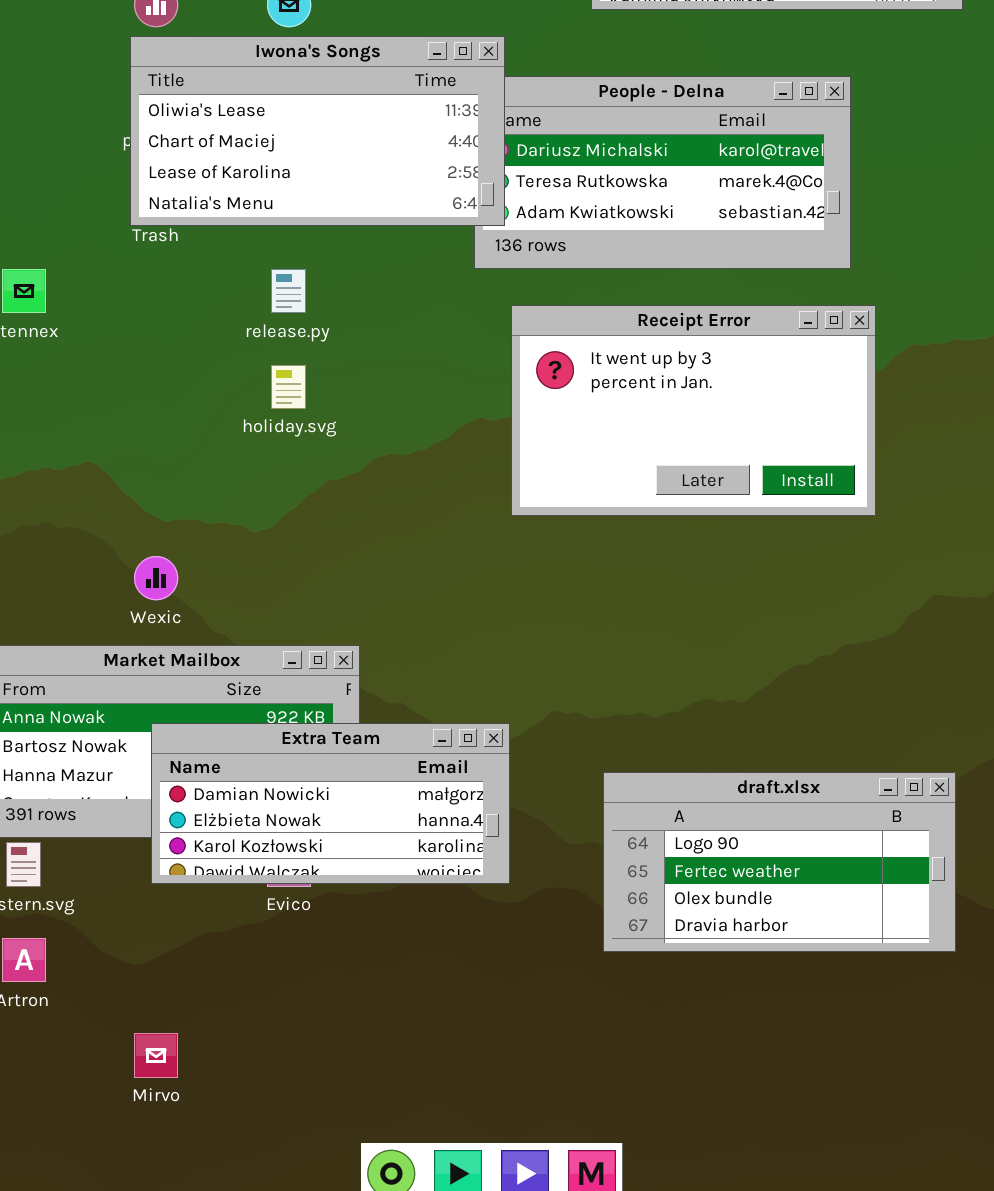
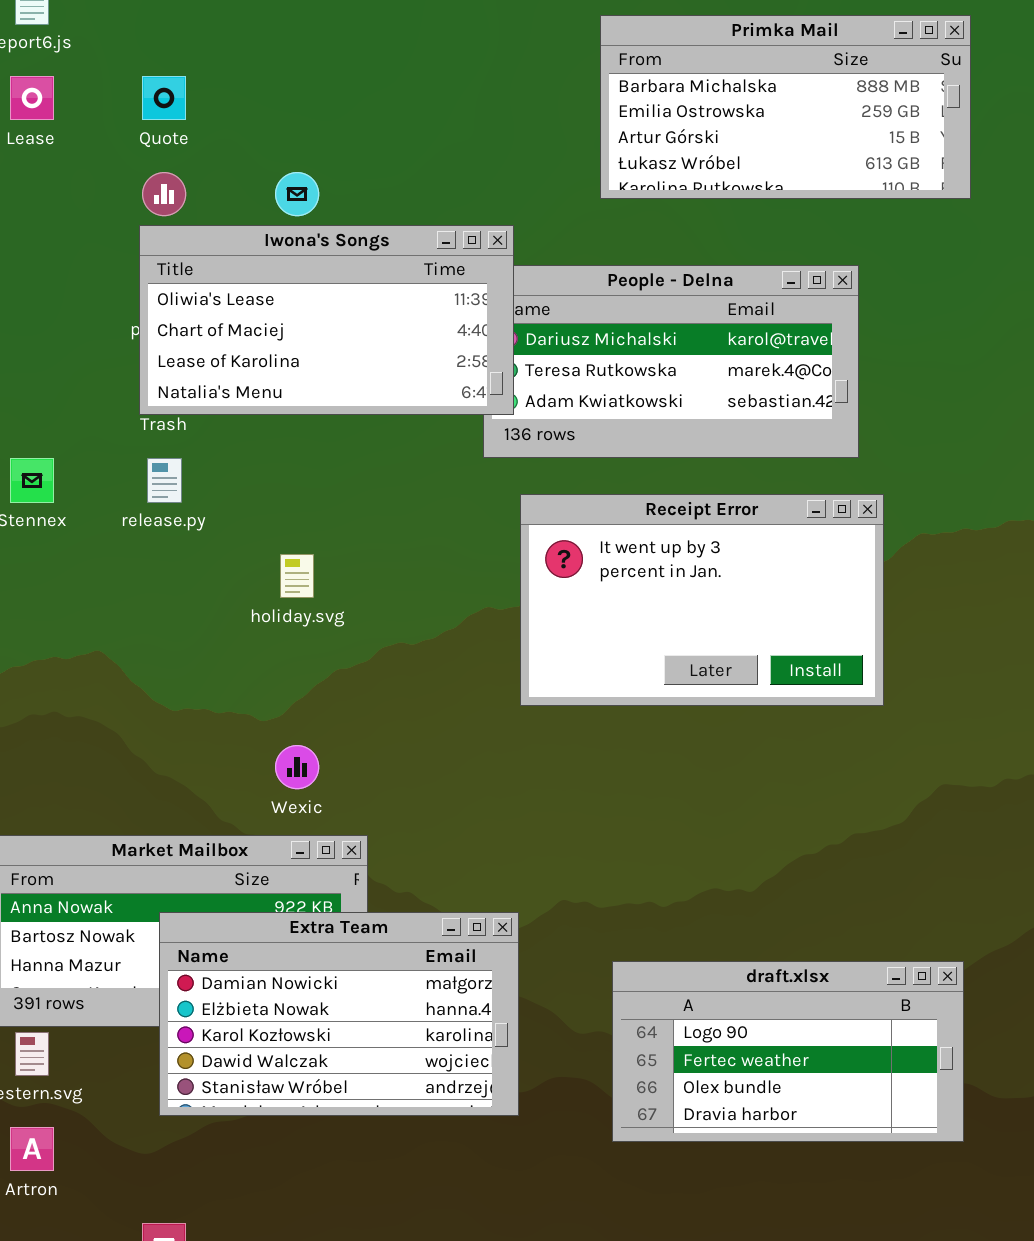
release.py: [271,269,306,313] -> [147,458,182,503], moved
Wexic: [134,556,178,600] -> [275,745,319,789], moved
Extra Team: [151,723,510,884] -> [159,912,519,1116], resized

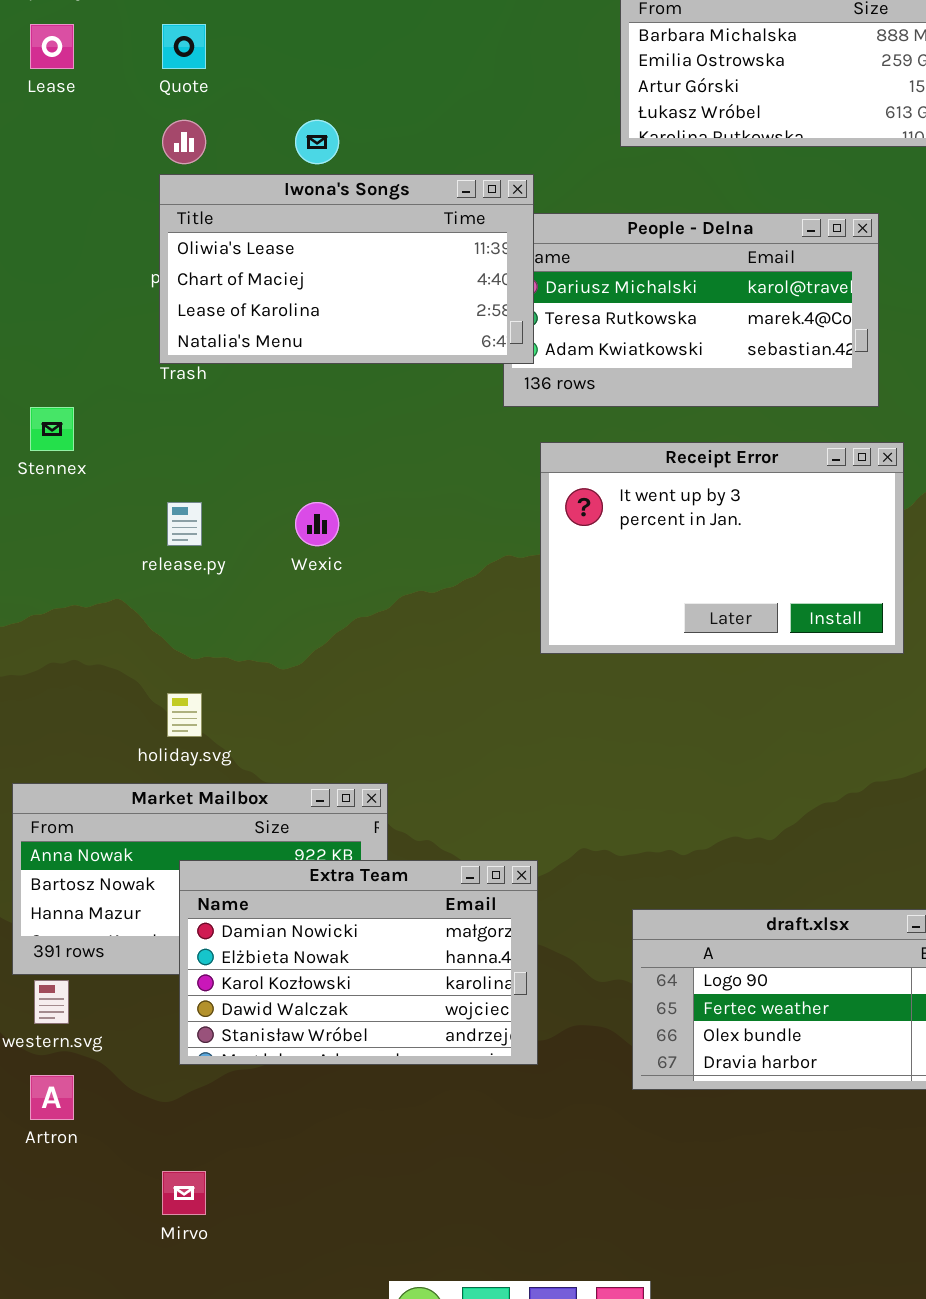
release.py: [147,458,182,503] -> [167,502,202,546], moved
holiday.svg: [280,554,314,598] -> [167,693,202,737], moved
Wexic: [275,745,319,789] -> [295,502,339,546], moved

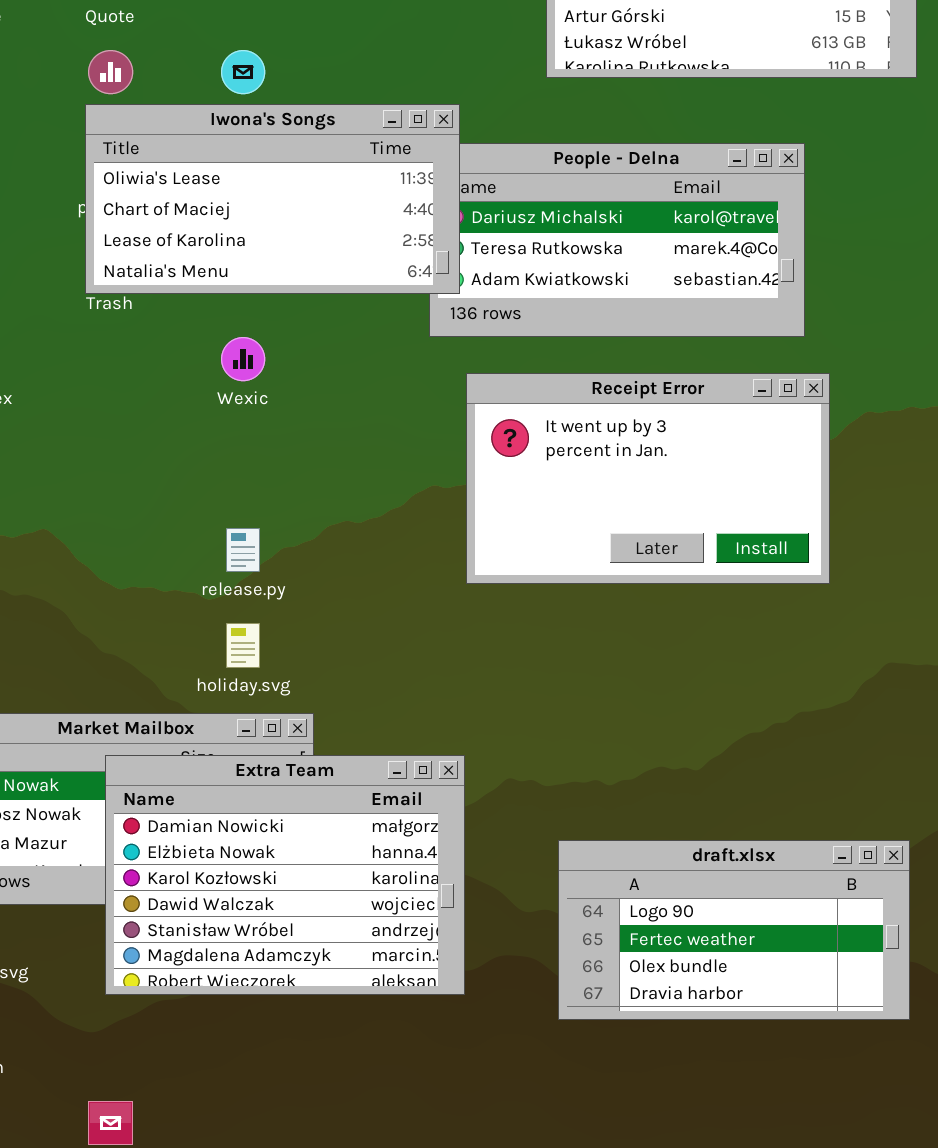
release.py: [167,502,202,546] -> [226,528,260,572], moved
Wexic: [295,502,339,546] -> [221,337,265,381], moved
holiday.svg: [167,693,202,737] -> [226,623,260,668], moved
Extra Team: [179,860,538,1065] -> [105,755,465,995], resized

